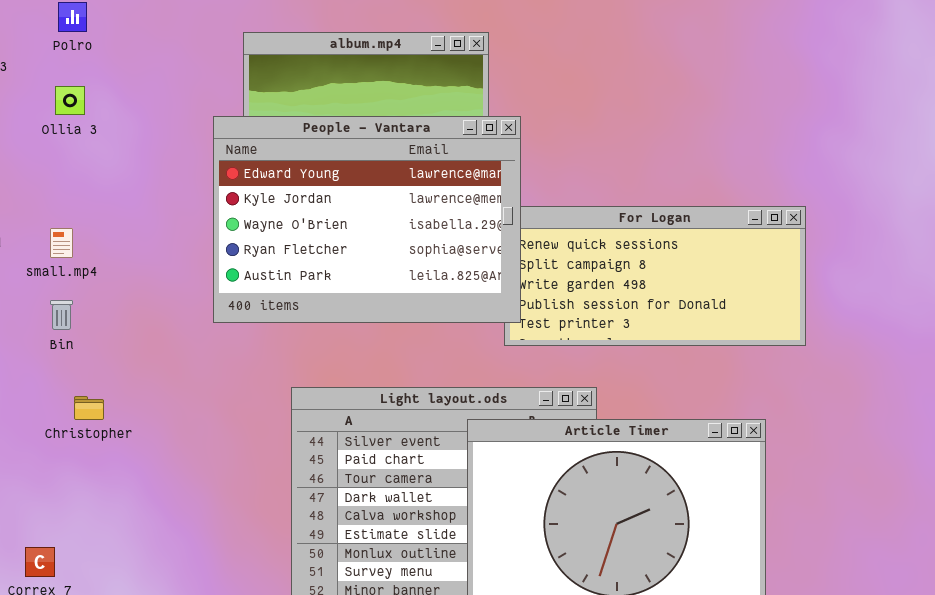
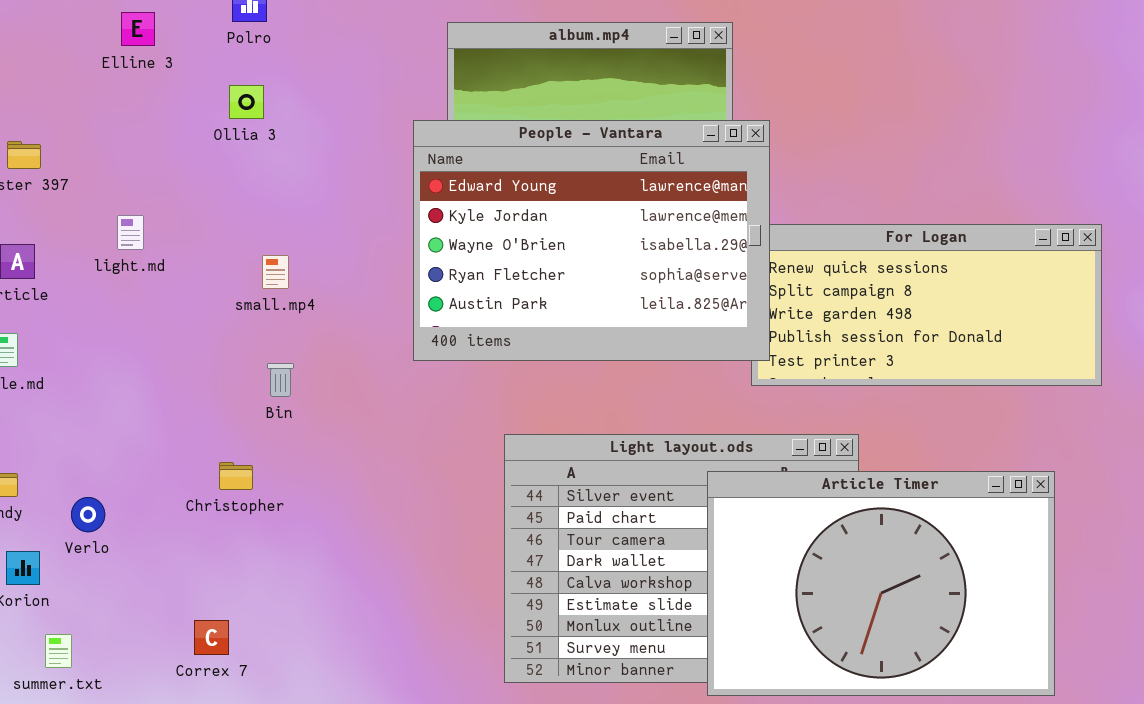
small.mp4: [50,228,73,258] -> [262,255,289,289], moved
Bin: [50,300,73,330] -> [267,363,294,397], moved
Christopher: [74,396,104,420] -> [219,462,253,490], moved

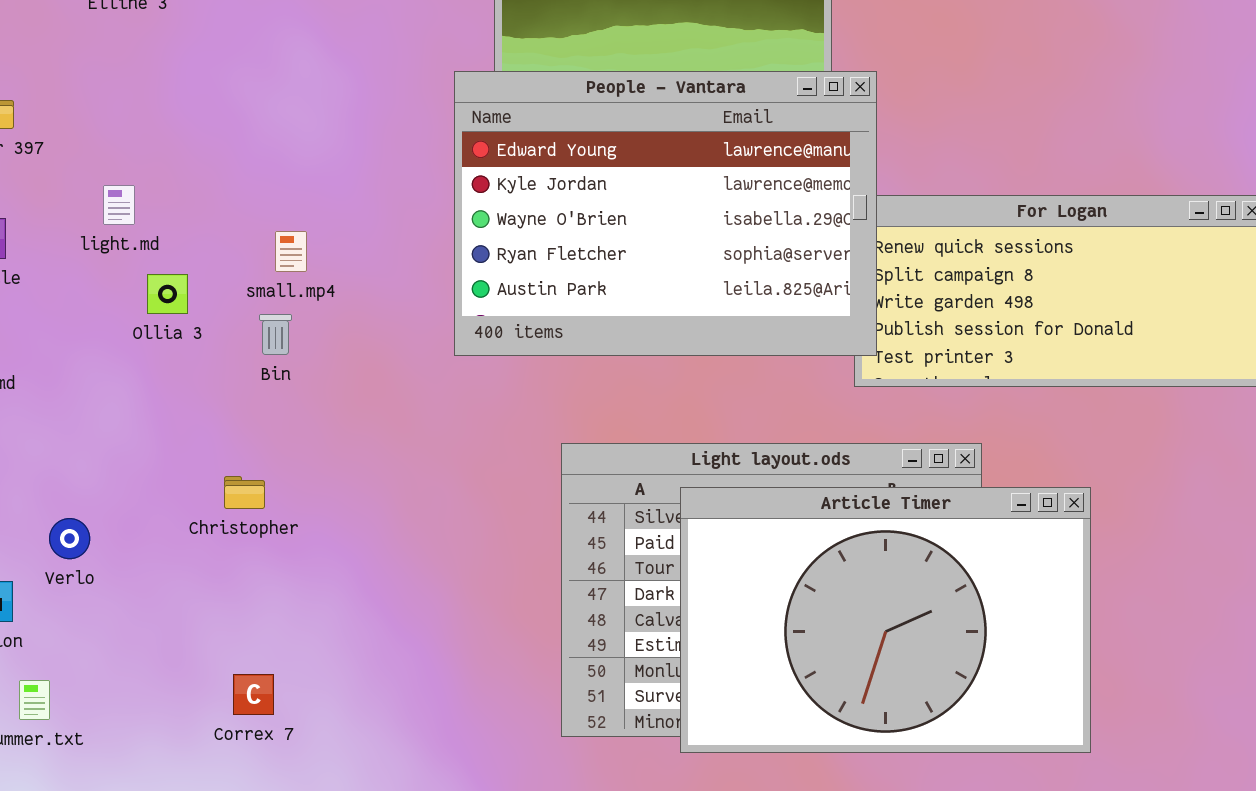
Ollia 3: [229,85,264,119] -> [147,274,188,314], moved
Bin: [267,363,294,397] -> [259,314,292,355], moved
Article Timer: [707,471,1055,696] -> [680,487,1091,753], moved
Correx 7: [194,620,229,655] -> [233,674,274,715], moved

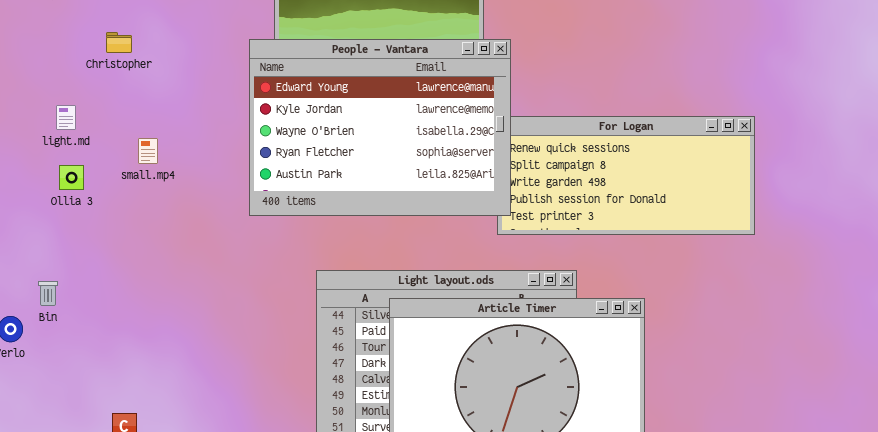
light.md: [103,185,135,225] -> [56,105,76,130], moved
Bin: [259,314,292,355] -> [38,281,58,306], moved
Christopher: [224,476,265,509] -> [106,32,132,53], moved

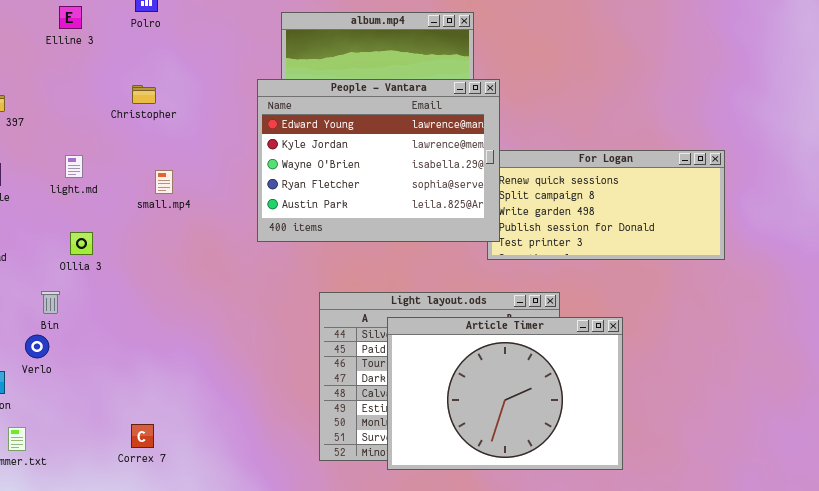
Christopher: [106,32,132,53] -> [132,85,156,104], moved
light.md: [56,105,76,130] -> [65,155,83,178], moved
Ollia 3: [59,165,84,190] -> [70,232,93,255], moved
Bin: [38,281,58,306] -> [41,291,60,314], moved

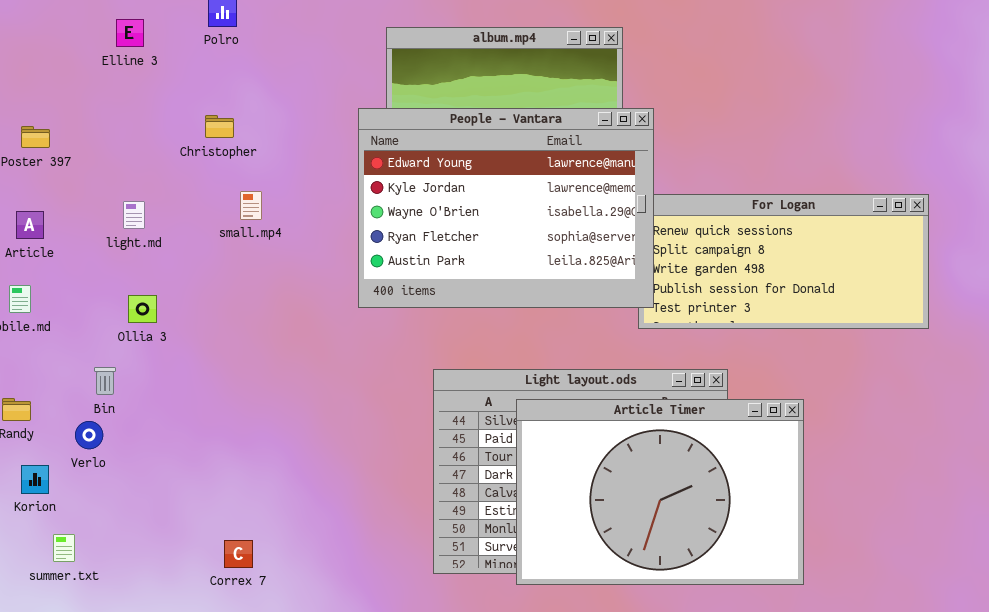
small.mp4: [155,170,173,194] -> [240,191,262,220], moved
Correx 7: [131,424,154,448] -> [224,540,253,568], moved

